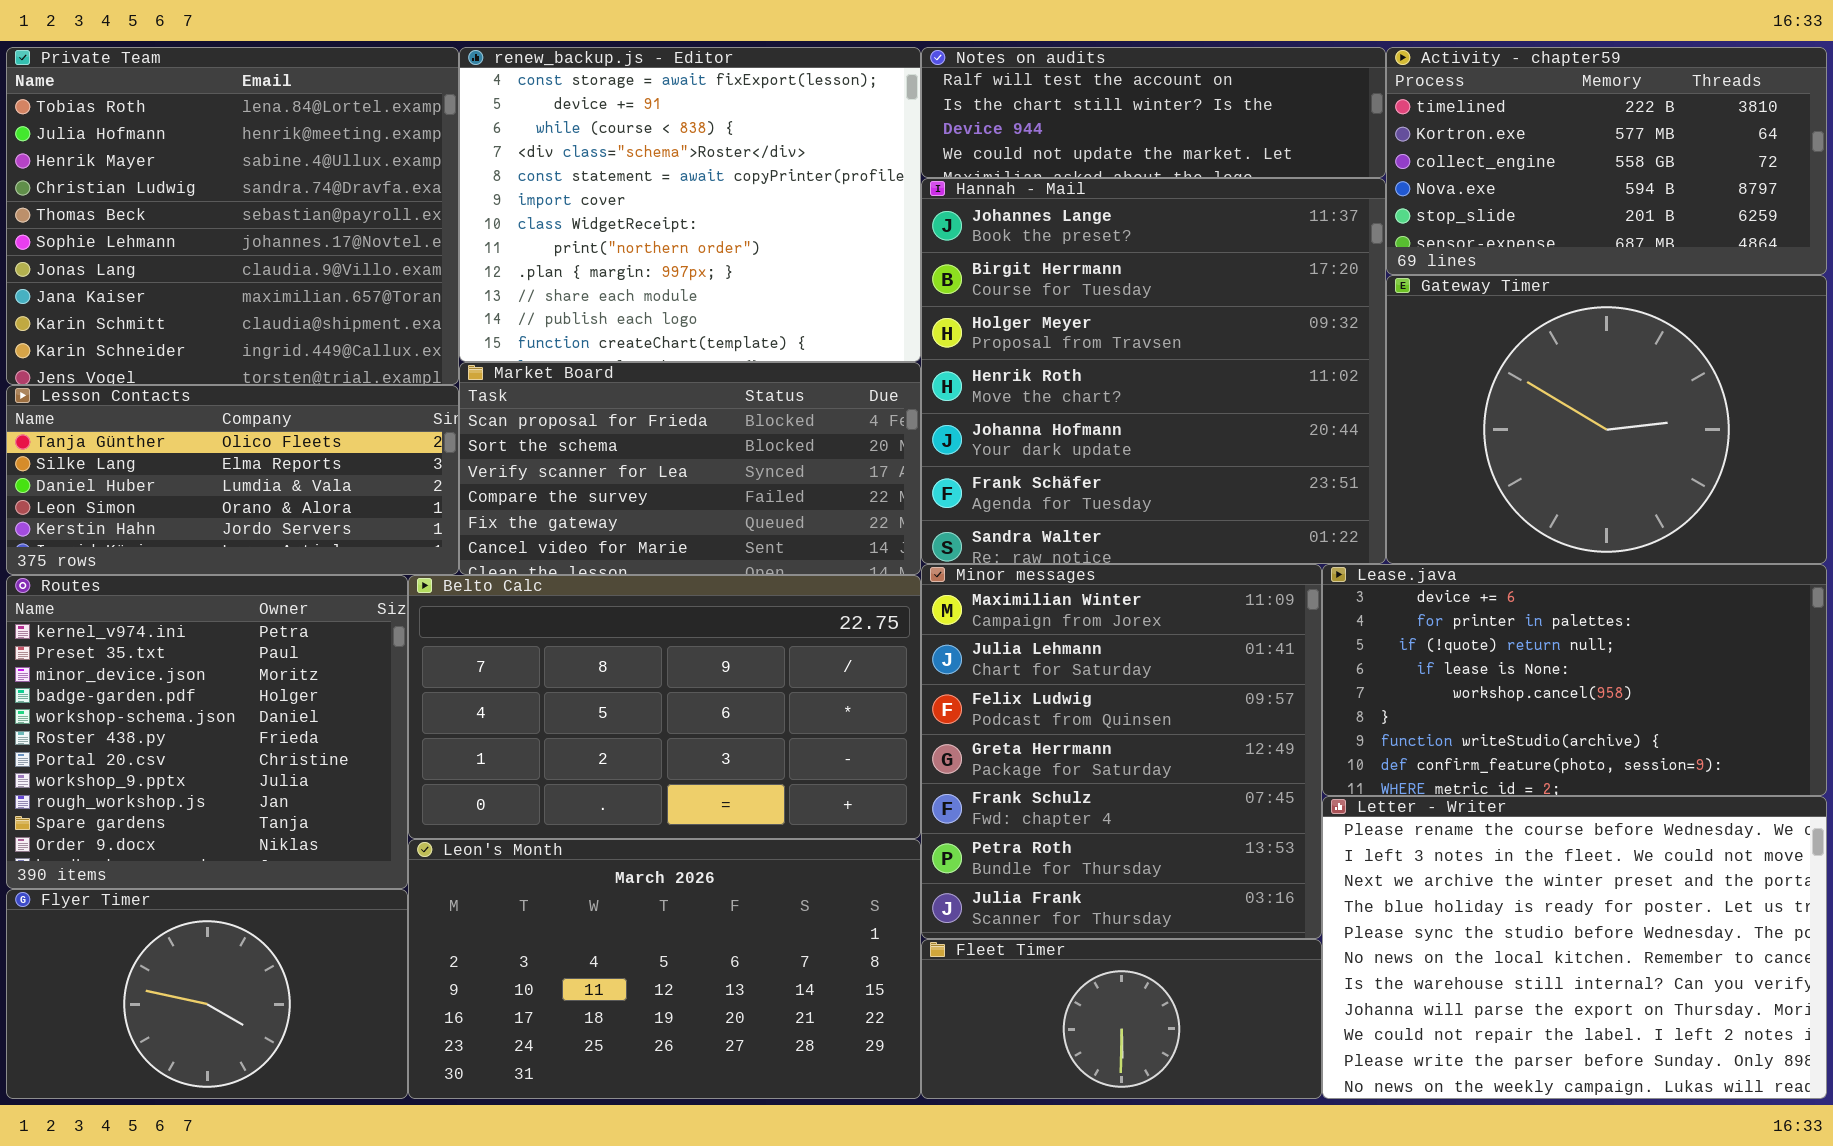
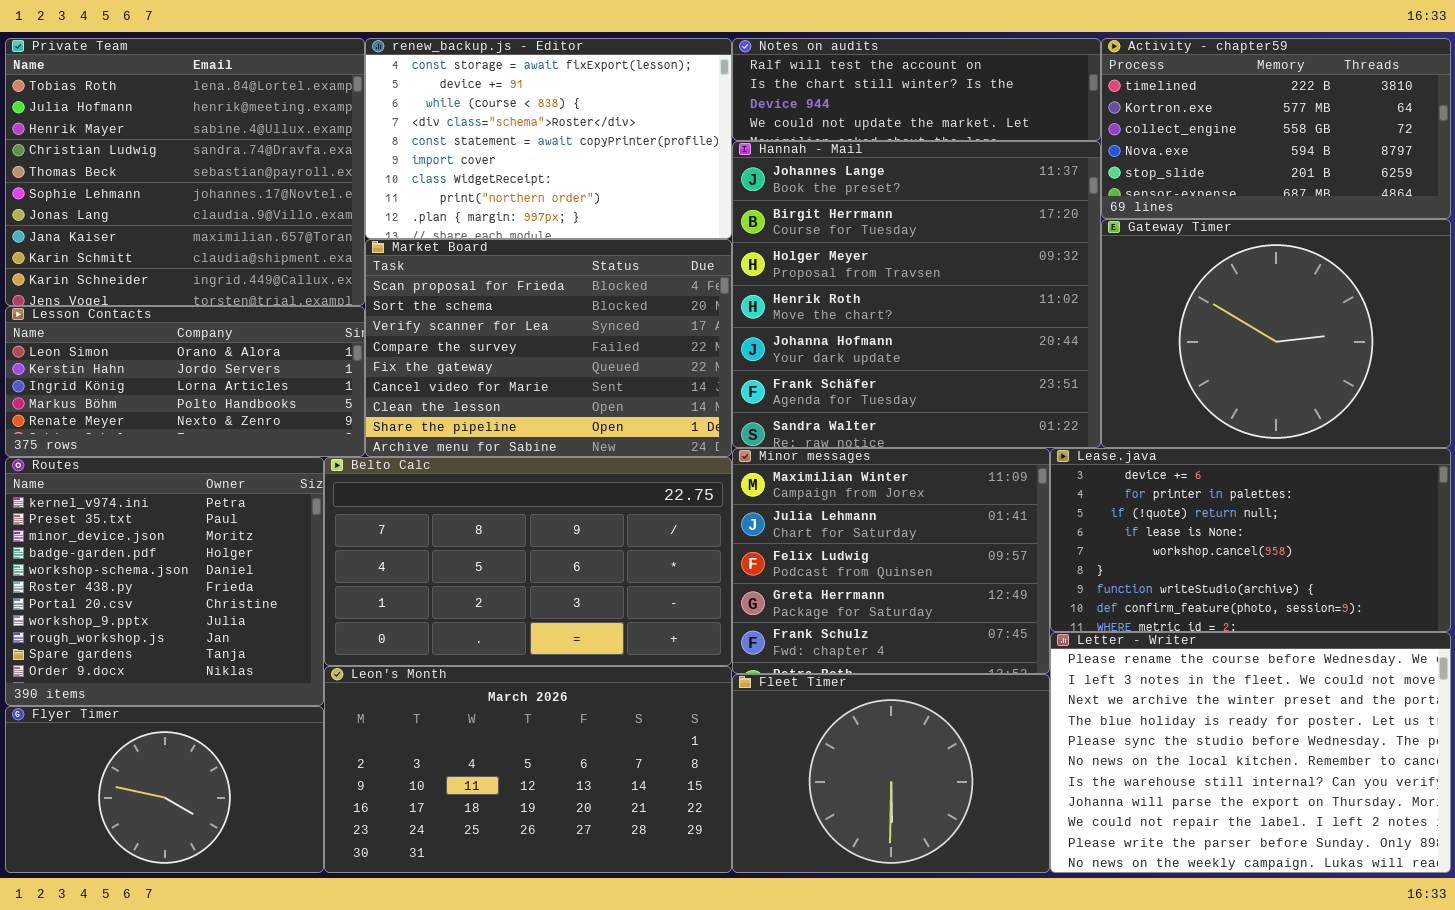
renew_backup.js - Editor: [459,47,921,362] -> [365,38,732,239], resized
Market Board: [459,362,921,575] -> [365,239,732,457], resized
Lesson Contacts: [6,385,459,575] -> [5,306,365,457], scrolled down 3 rows
Minor messages: [921,564,1322,939] -> [732,448,1050,674], resized
Fleet Timer: [921,939,1322,1099] -> [732,674,1050,873], resized

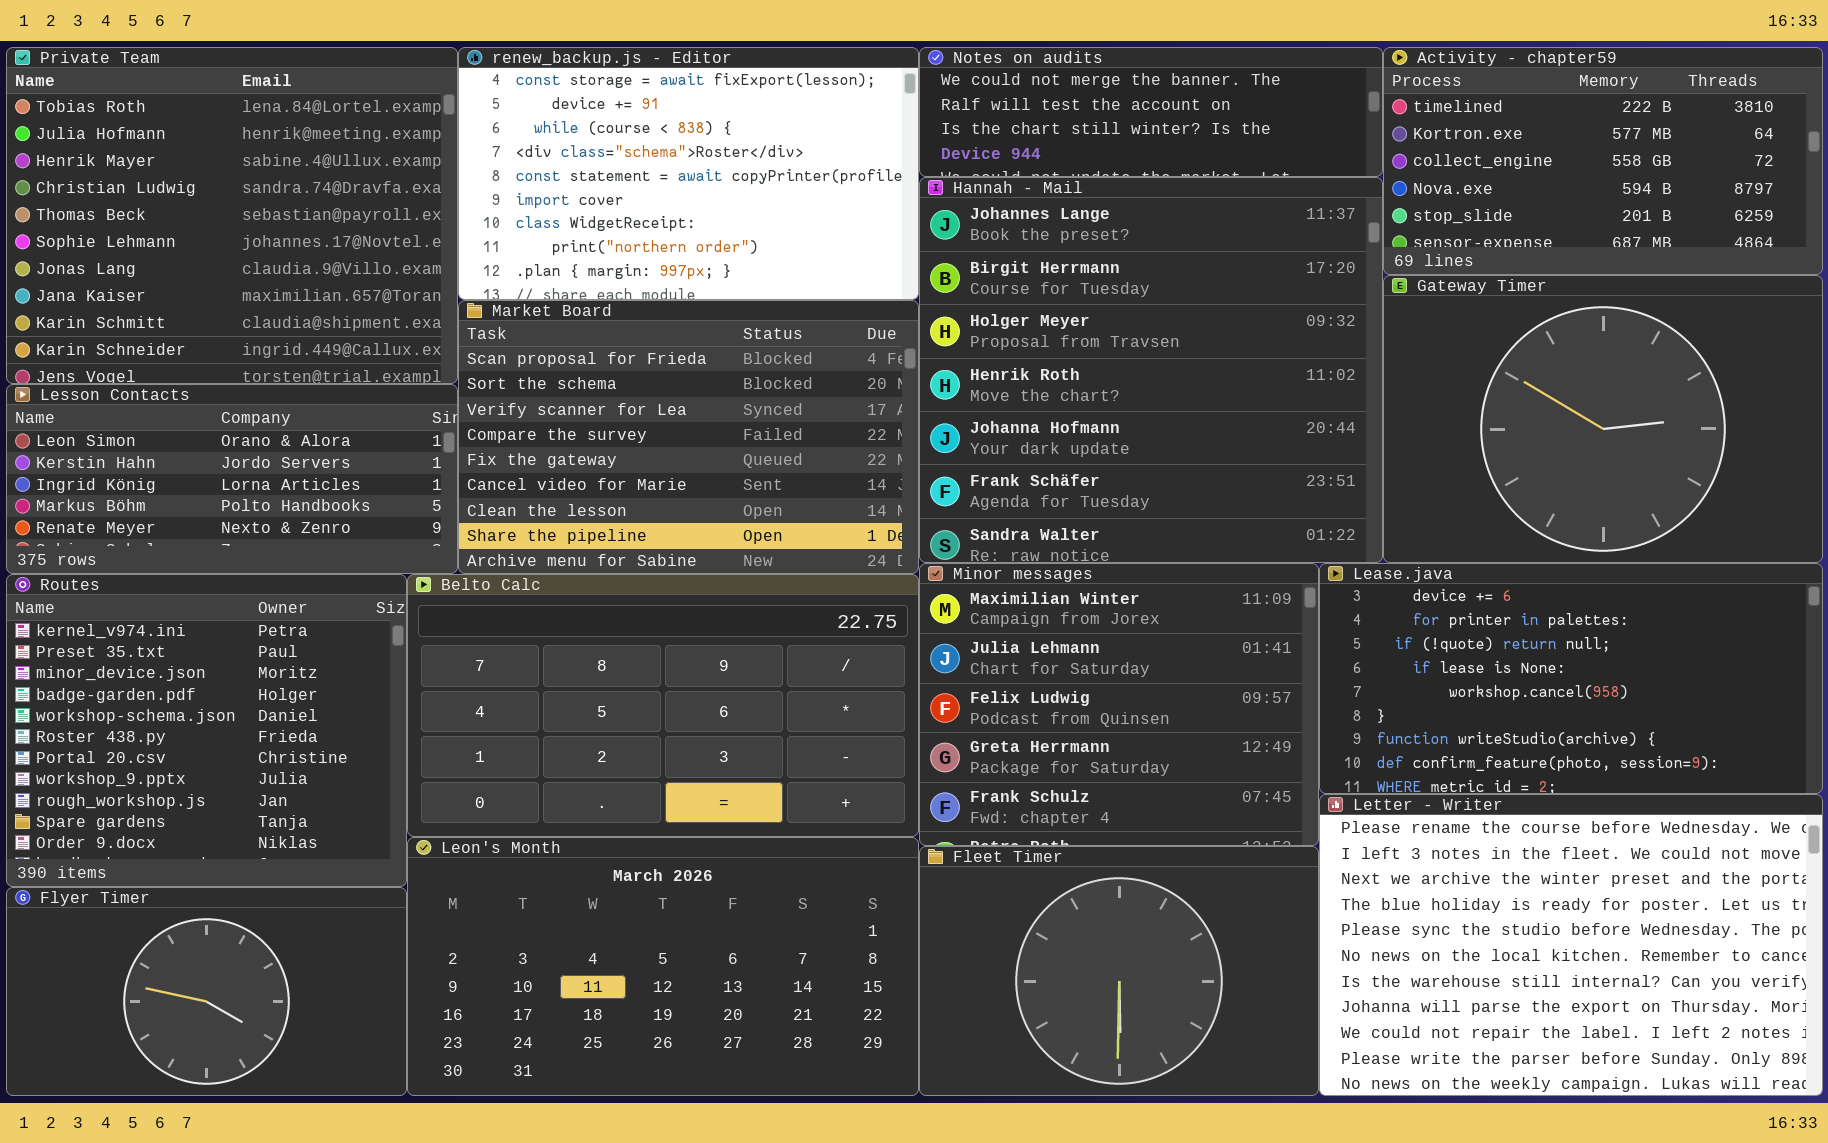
Notes on audits: [732,38,1101,141] -> [919,47,1383,177], scrolled up 1 row

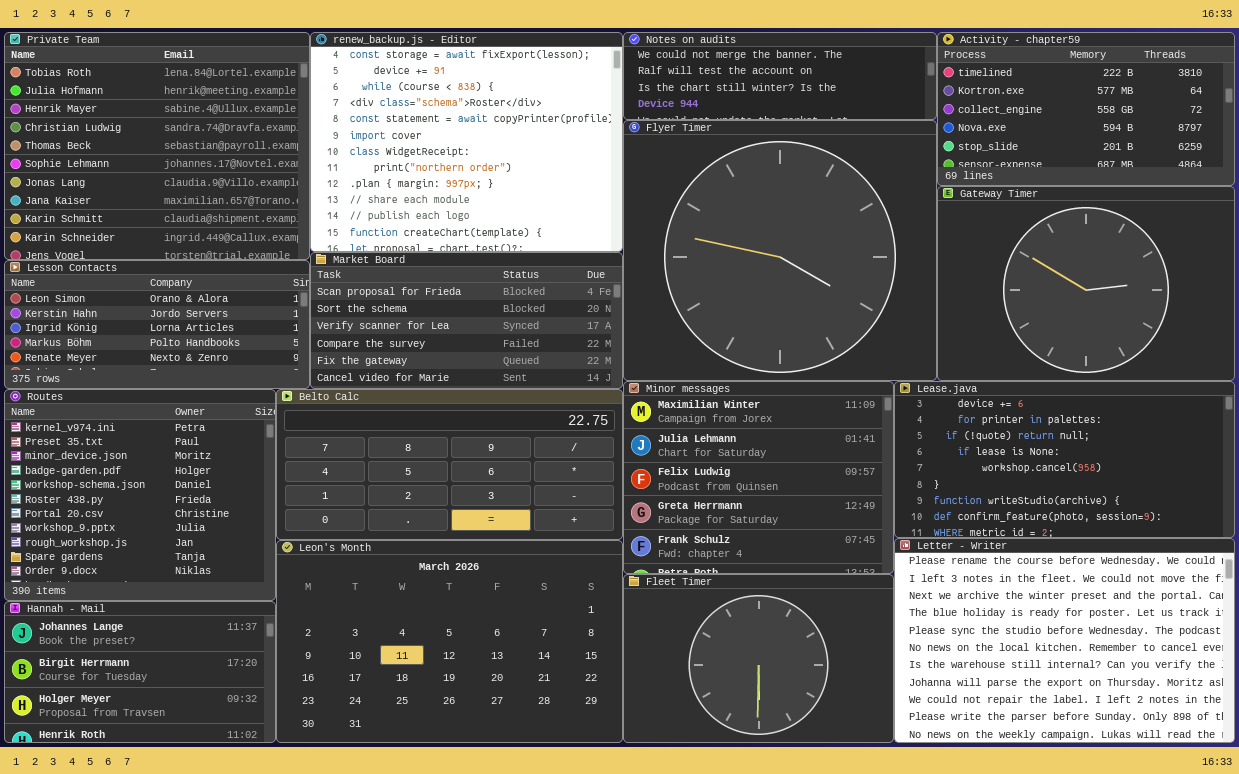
renew_backup.js - Editor: [458,47,919,300] -> [310,32,623,252], resized
Hannah - Mail: [919,177,1383,563] -> [4,601,276,743], moved, resized
Market Board: [458,300,919,574] -> [310,252,623,389], resized
Belto Calc: [407,574,919,837] -> [276,389,623,540], resized
Leon's Month: [407,837,919,1096] -> [276,540,623,743], resized
Flyer Timer: [6,887,407,1096] -> [623,120,937,381], moved, resized

